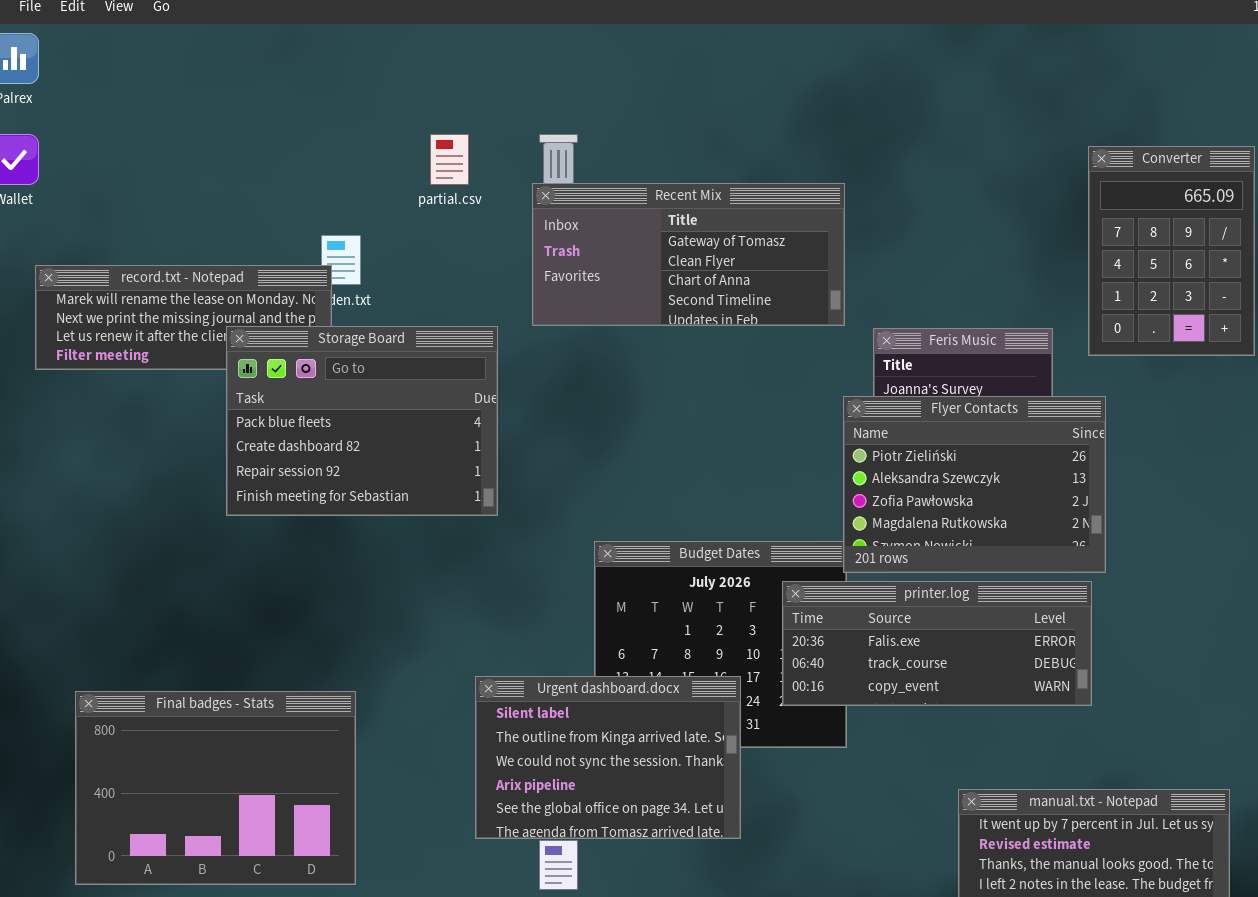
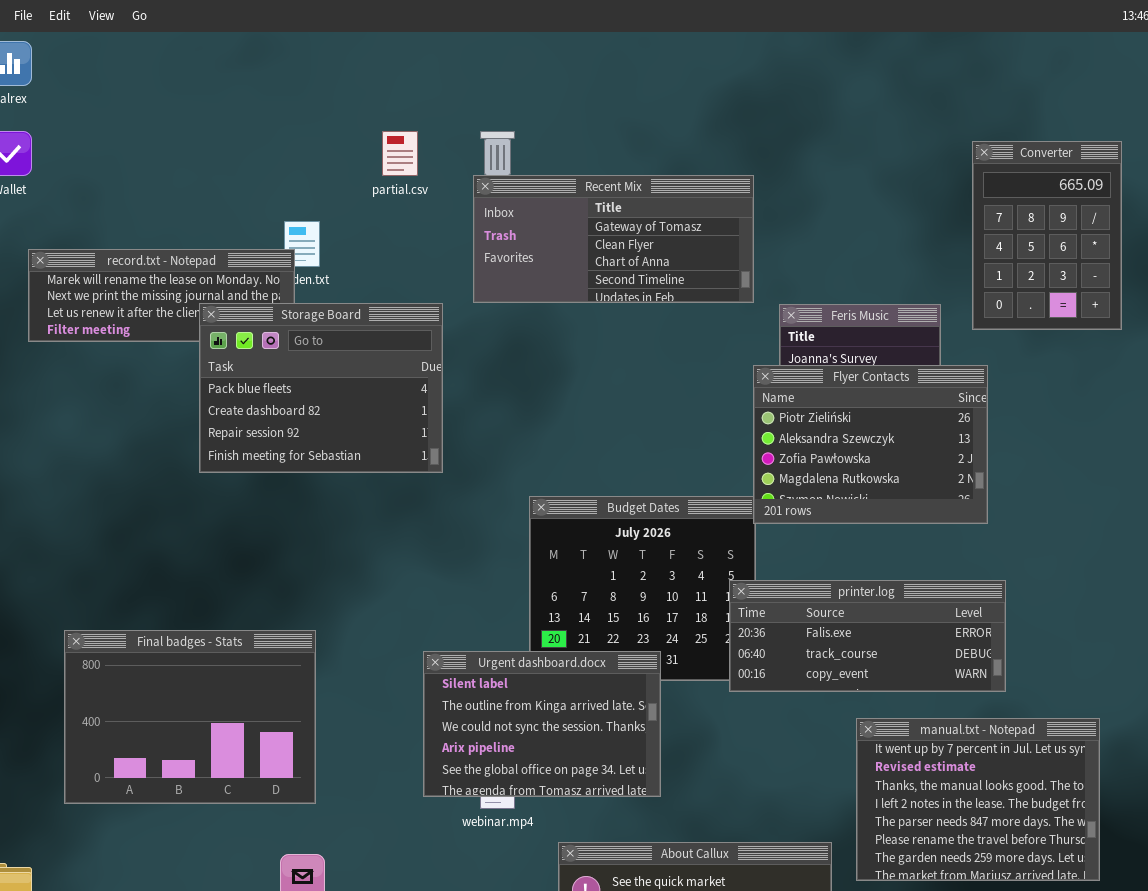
printer.log: [782,581,1092,706] -> [729,580,1006,692], moved
Urgent dashboard.docx: [475,676,741,839] -> [423,651,661,797], moved

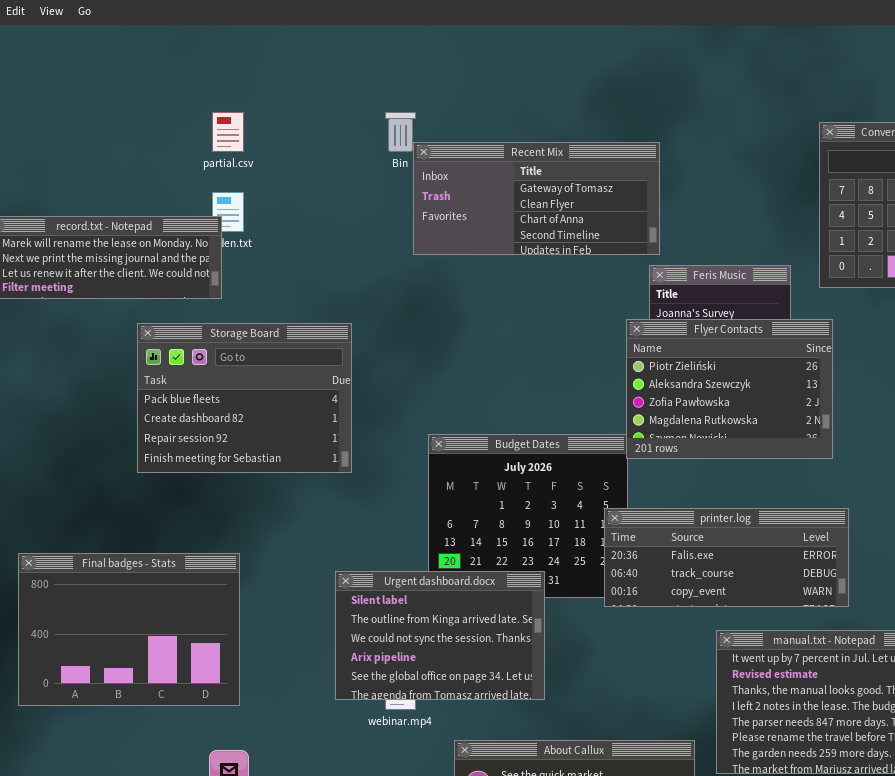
partial.csv: [382,131,418,176] -> [212,112,244,152], moved
Recent Mix: [473,175,754,303] -> [413,142,660,255], moved
Storage Board: [199,303,443,473] -> [137,323,352,473], moved

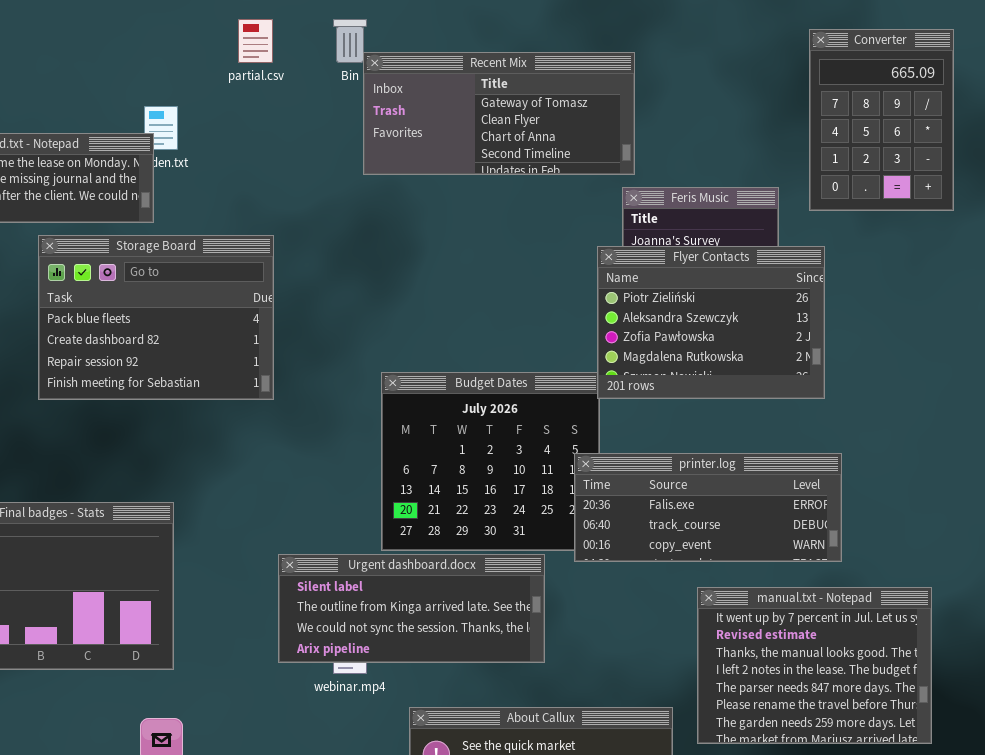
partial.csv: [212,112,244,152] -> [238,19,273,63], moved
Storage Board: [137,323,352,473] -> [38,235,274,400], moved
Urgent dashboard.docx: [335,571,545,700] -> [278,554,545,663], resized

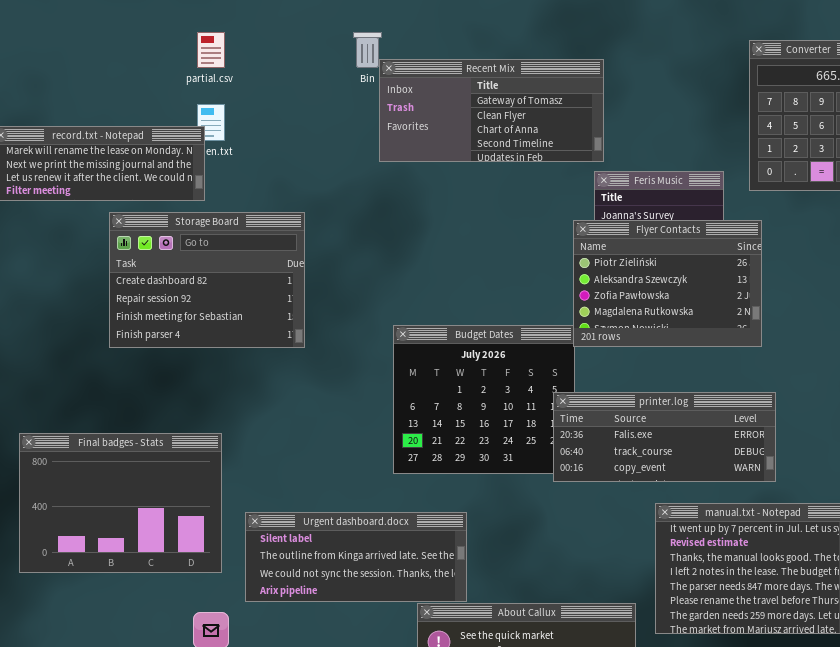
partial.csv: [238,19,273,63] -> [197,32,225,68], moved
Storage Board: [38,235,274,400] -> [109,212,305,348], scrolled down 1 row
Urgent dashboard.docx: [278,554,545,663] -> [245,512,467,602], moved

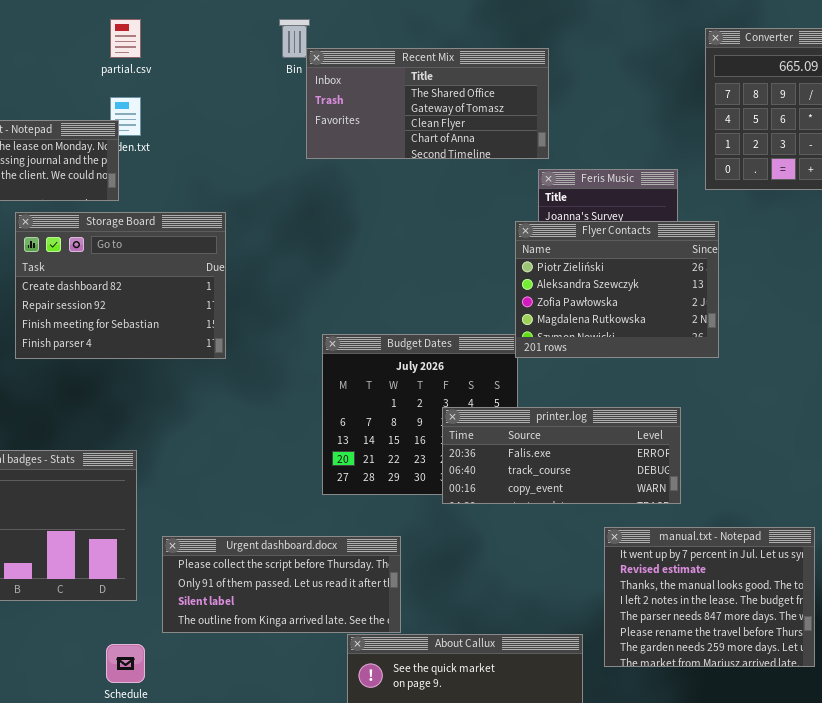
Recent Mix: [379,59,604,162] -> [306,48,549,159], scrolled up 1 row
printer.log: [553,392,776,482] -> [442,407,681,504], moved
Urgent dashboard.docx: [245,512,467,602] -> [162,536,401,633], scrolled up 2 rows

